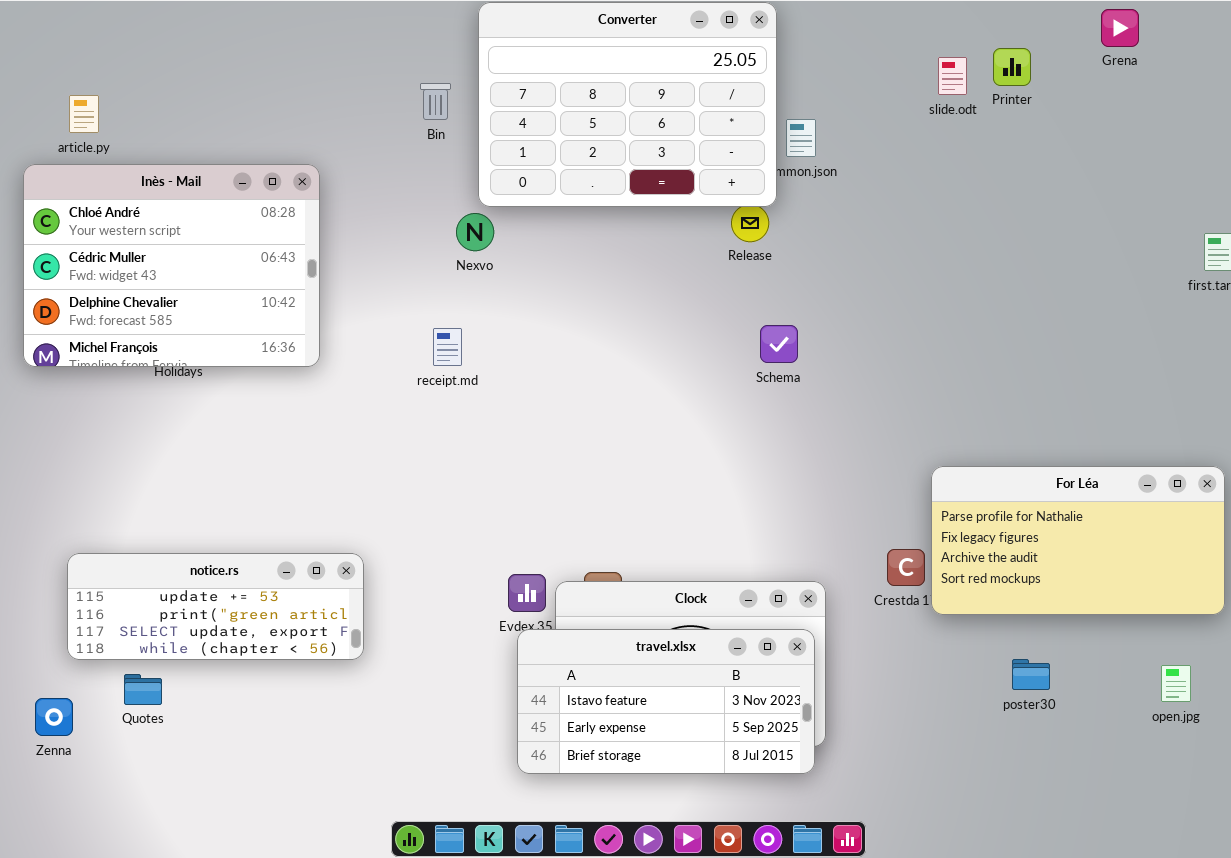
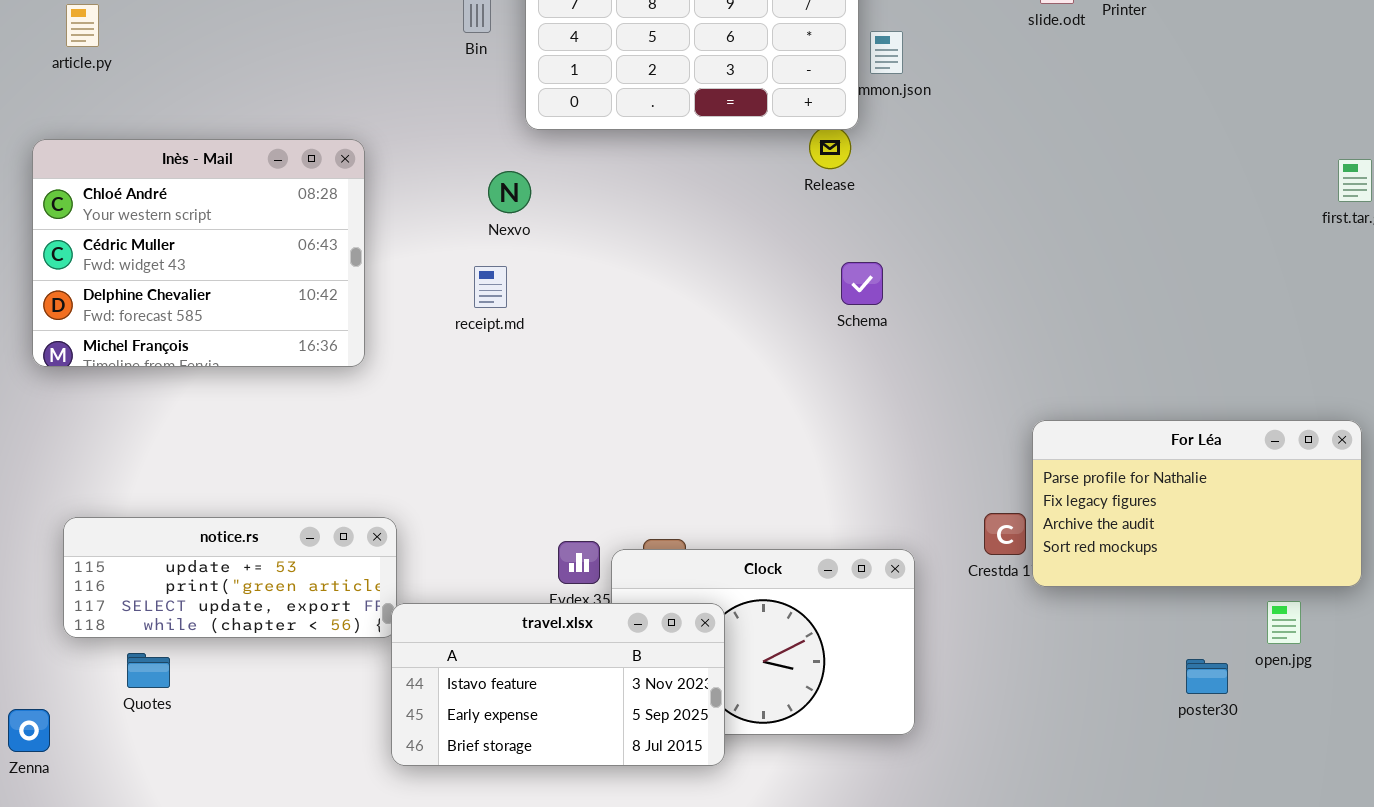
Inès - Mail: [23,164,320,367] -> [32,139,365,367], moved
Nexvo: [456,213,494,251] -> [488,171,531,213], moved
travel.xlsx: [517,629,815,774] -> [391,603,725,766], moved
poster30: [1012,659,1050,690] -> [1186,659,1228,694], moved
open.jpg: [1161,665,1191,702] -> [1267,601,1301,644], moved
Zenna: [35,698,73,736] -> [8,709,50,752], moved

